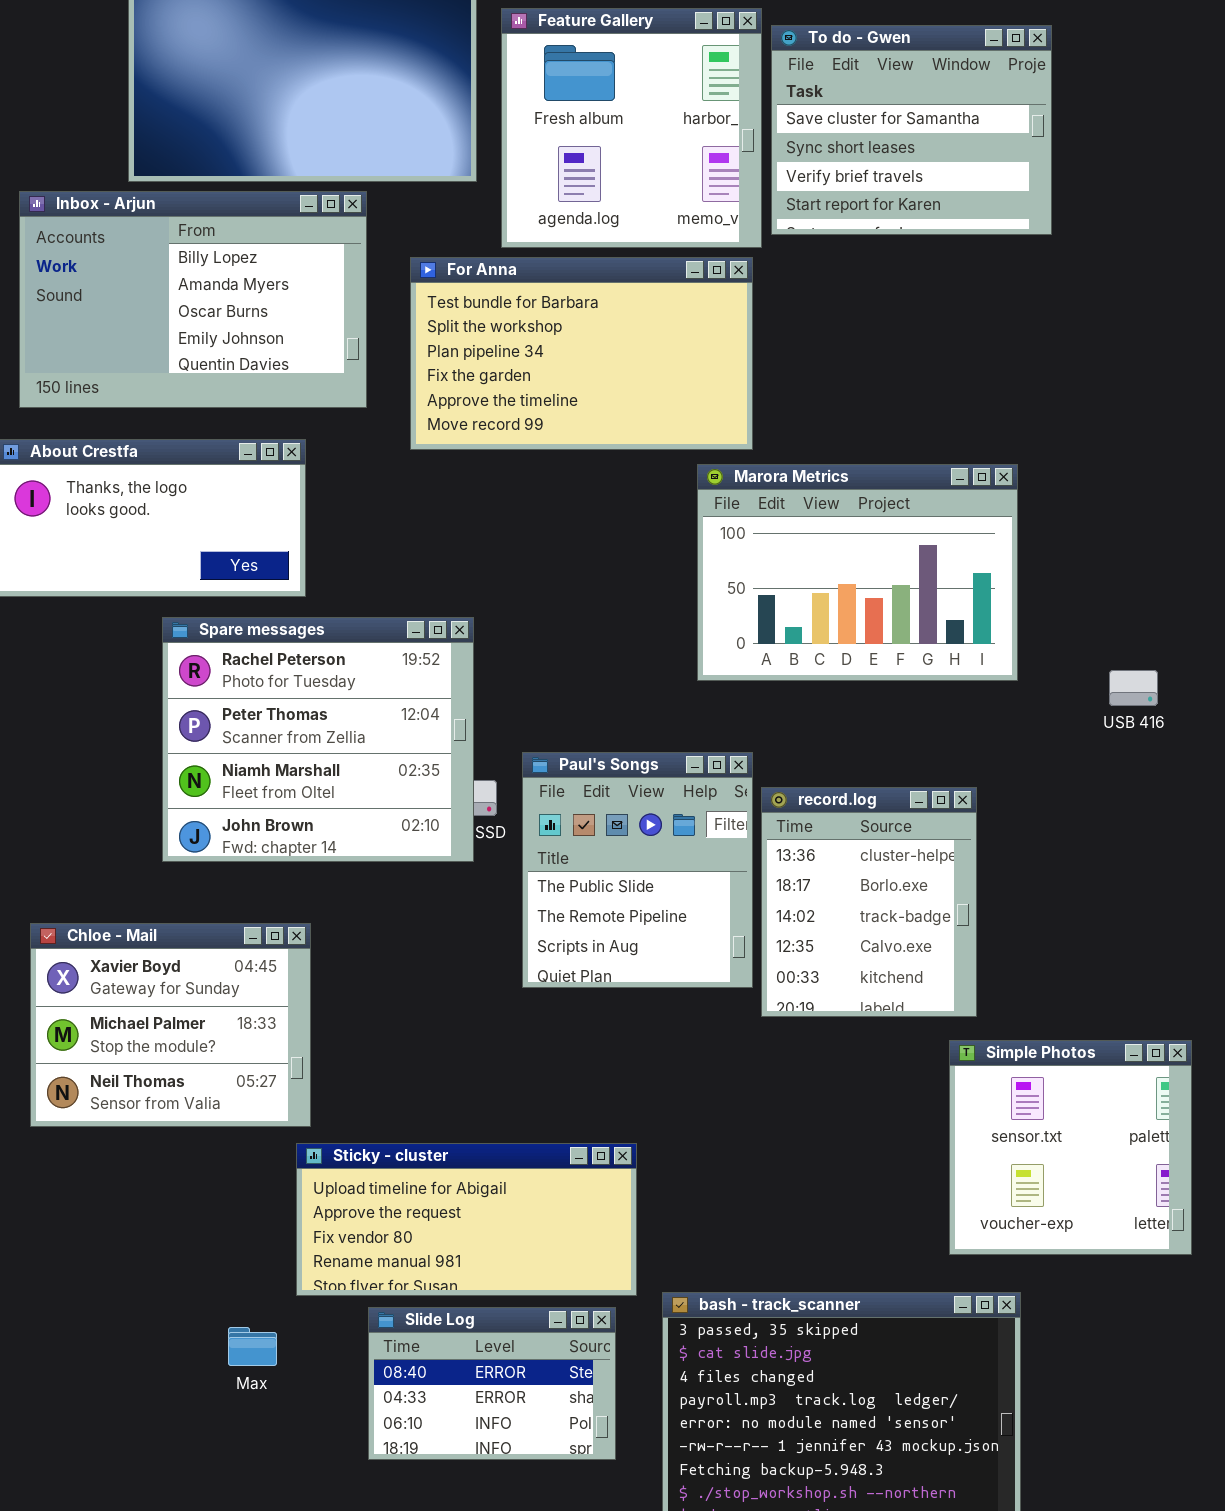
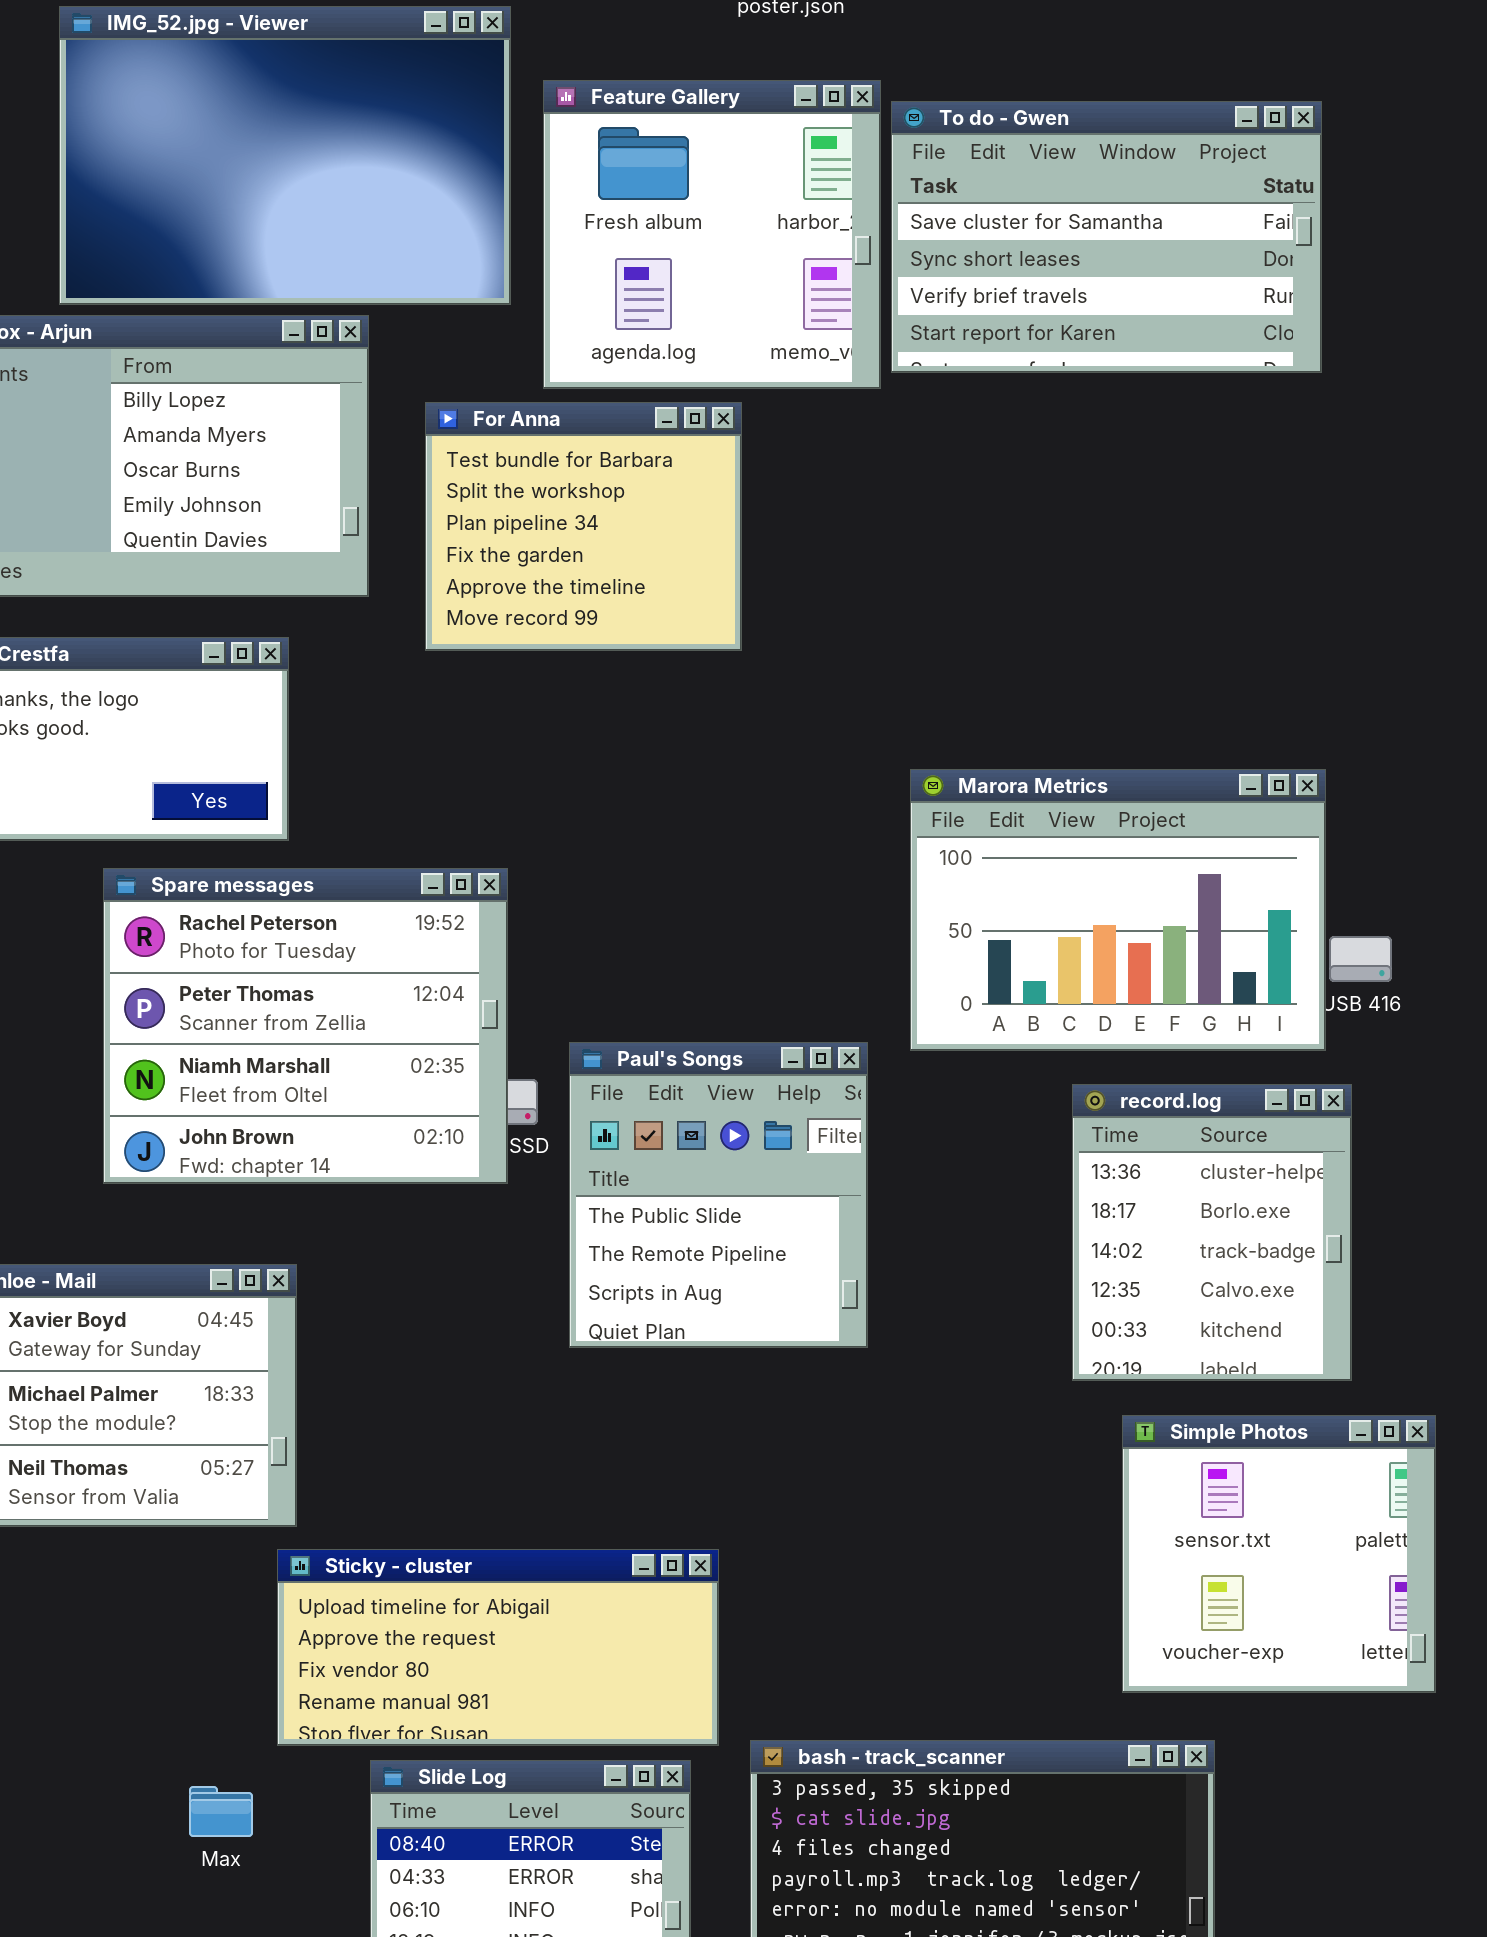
To do - Gwen: [771,25,1052,235] -> [891,101,1322,373], resized
For Anna: [410,257,753,450] -> [425,402,742,651], resized
Marora Metrics: [697,464,1018,681] -> [910,769,1326,1051], moved
record.log: [761,787,977,1017] -> [1072,1084,1352,1381], moved

